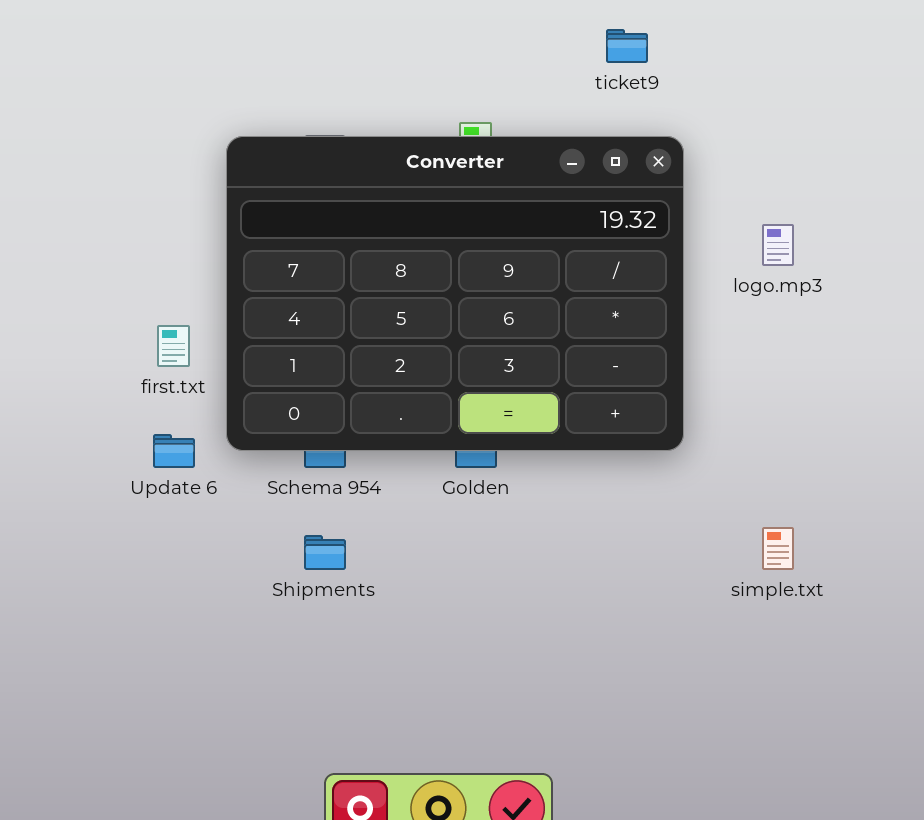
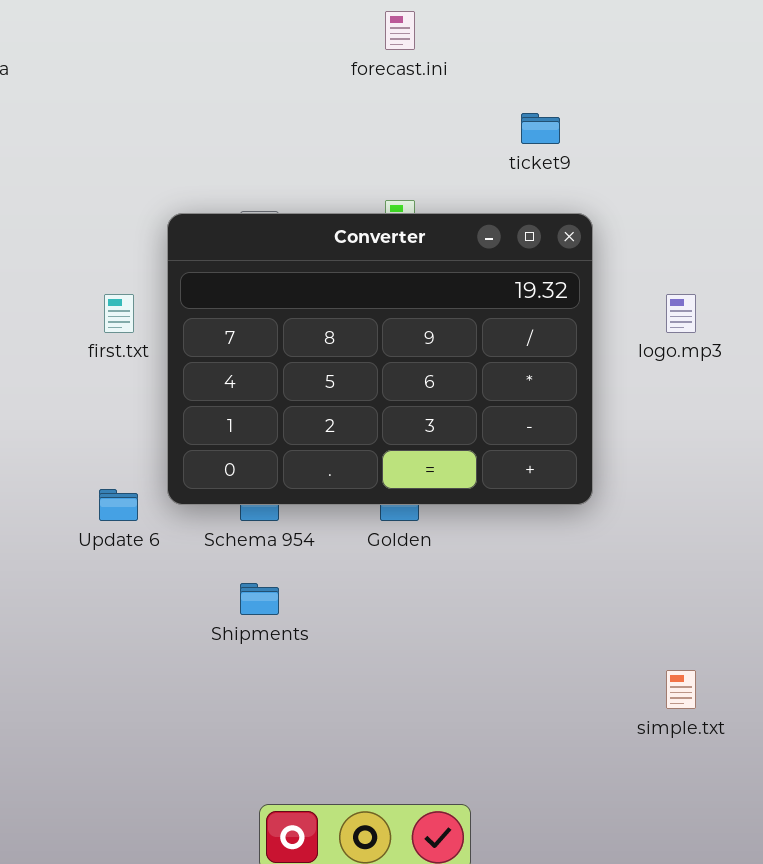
first.txt: [157,325,190,367] -> [104,294,134,333], moved
simple.txt: [762,527,794,570] -> [666,670,696,709], moved

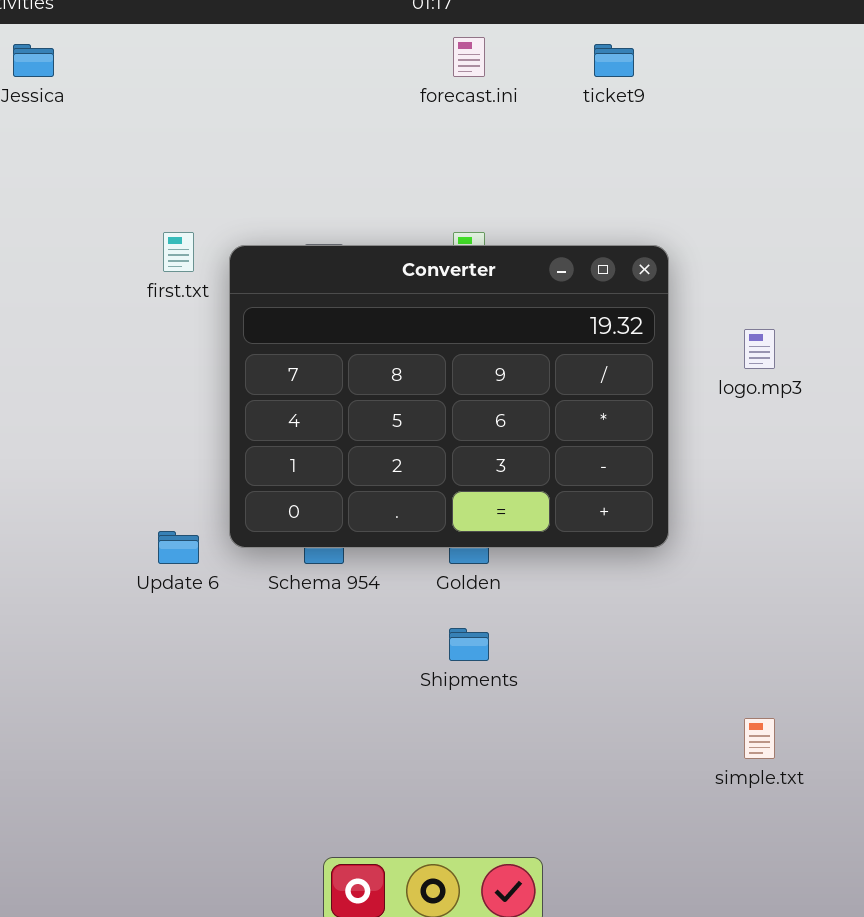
ticket9: [521,113,560,144] -> [594,44,634,77], moved
first.txt: [104,294,134,333] -> [163,232,194,272], moved
Shipments: [240,583,279,615] -> [449,628,489,661], moved

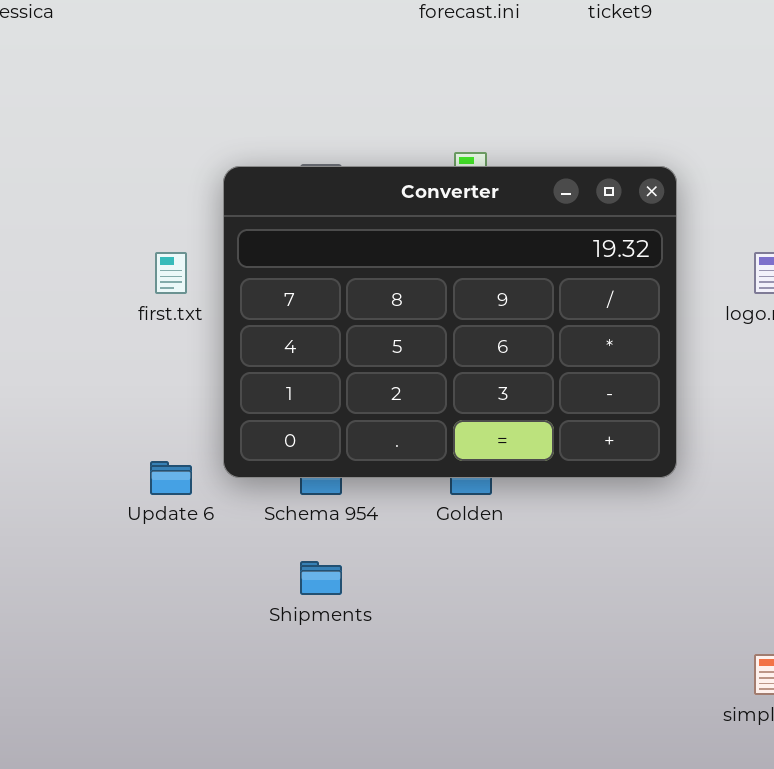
first.txt: [163,232,194,272] -> [155,252,187,294], moved
Shipments: [449,628,489,661] -> [300,561,342,595], moved

